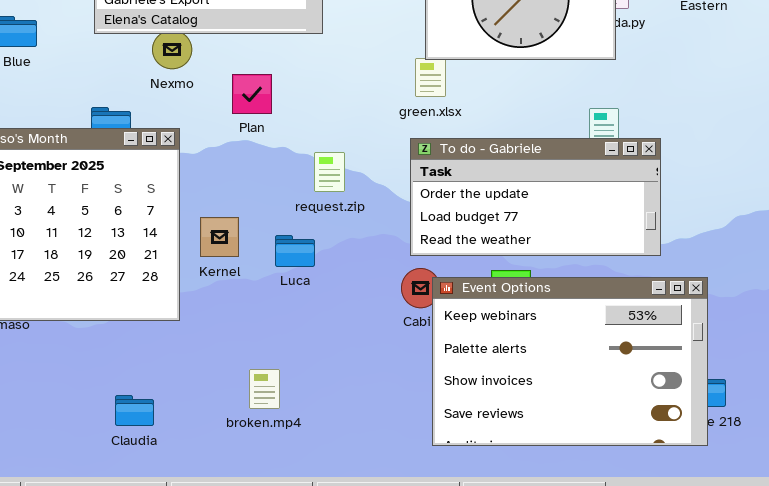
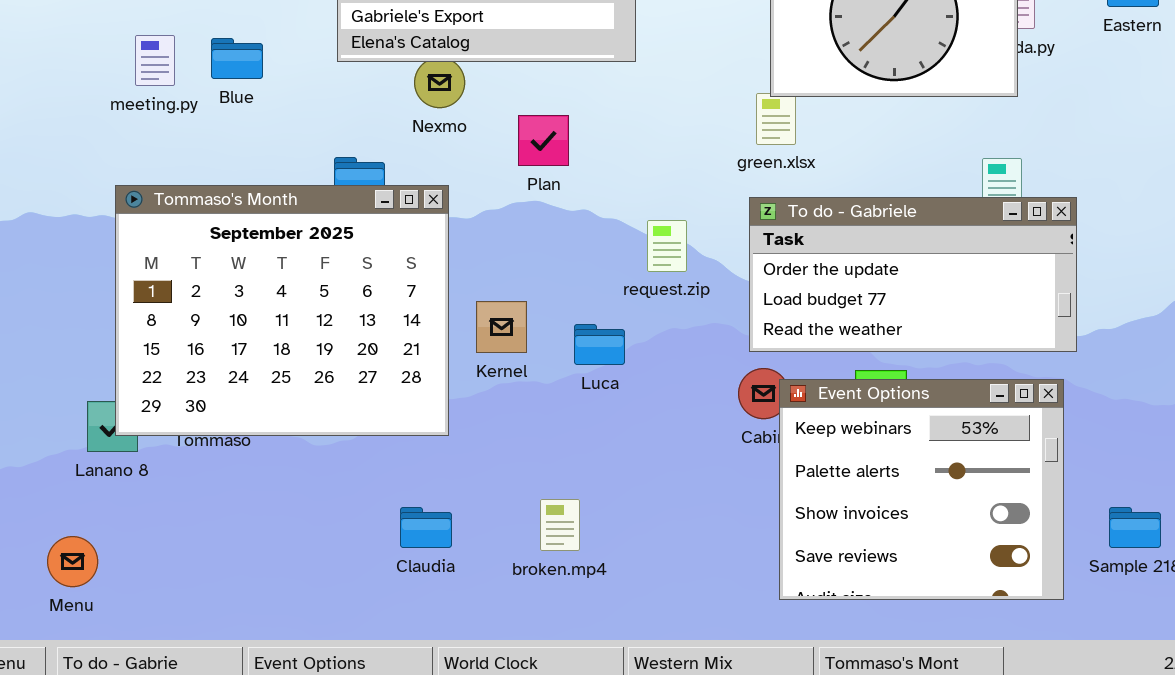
request.zip: [314,152,345,192] -> [647,220,687,272], moved
Event Options: [432,277,708,446] -> [779,379,1064,600], resized
Claudia: [115,395,154,426] -> [400,507,452,548], moved

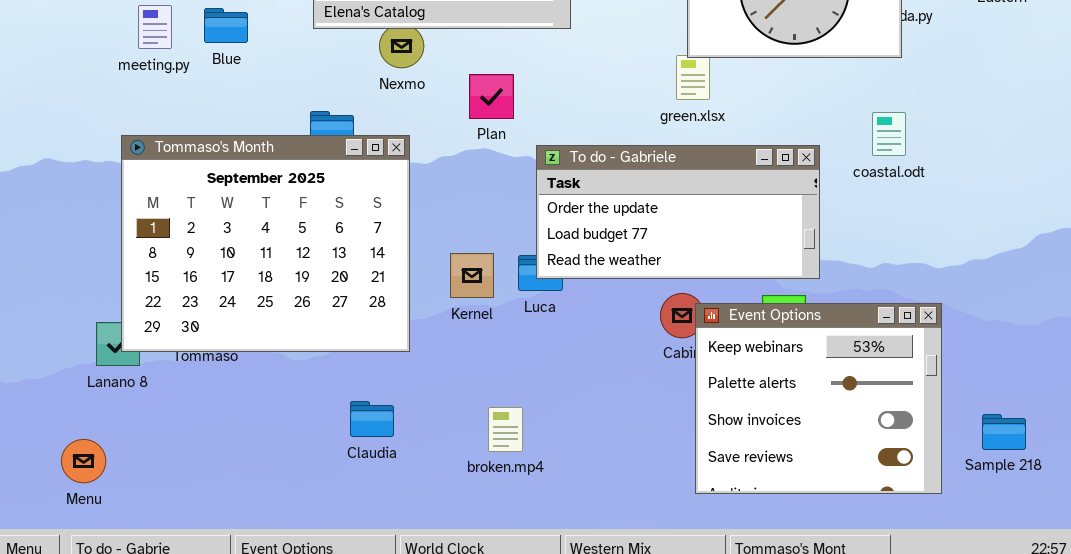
To do - Gabriele: [749,197,1077,352] -> [536,145,820,279], moved
Kernel: [476,301,527,353] -> [450,253,494,298], moved
Claudia: [400,507,452,548] -> [350,401,394,437], moved

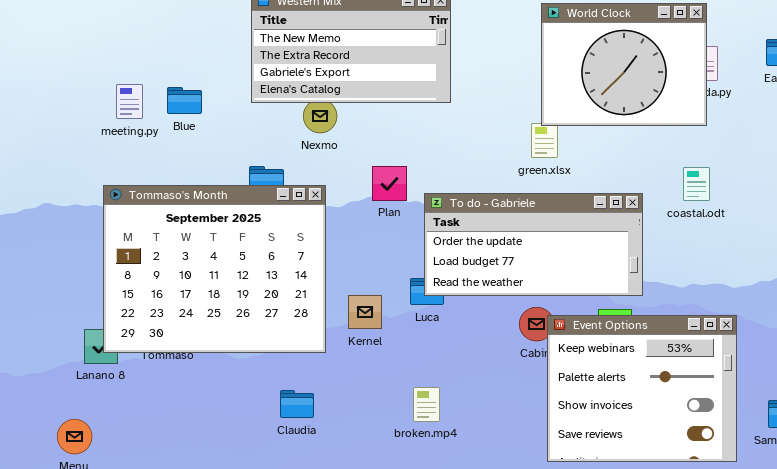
Plan: [469,74,514,119] -> [372,166,407,201], moved
Kernel: [450,253,494,298] -> [348,295,382,329], moved
broken.mp4: [488,407,523,452] -> [413,387,440,422], moved

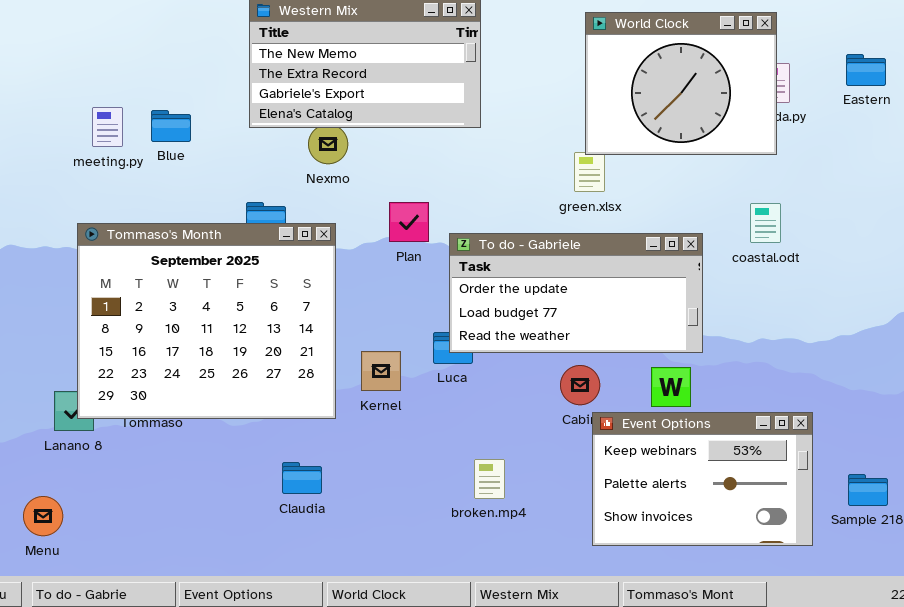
Event Options: [547,315,737,462] -> [592,412,813,546], resized
broken.mp4: [413,387,440,422] -> [474,459,505,499], moved

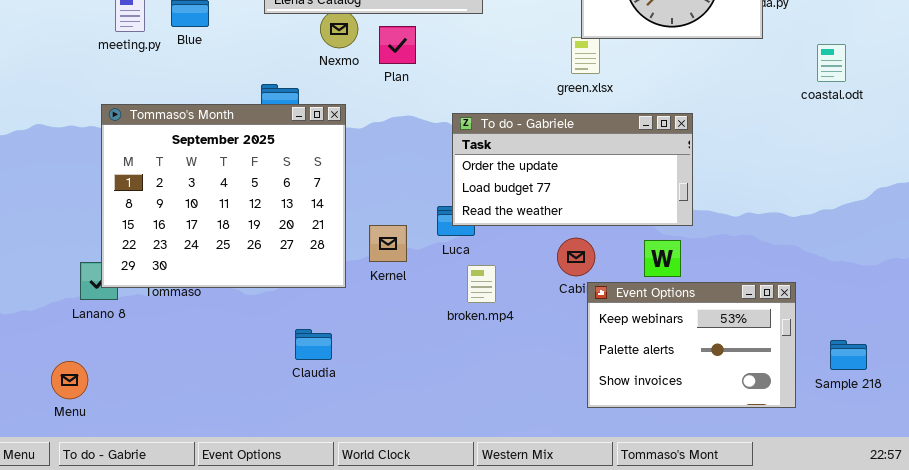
Plan: [389,202,429,242] -> [379,26,416,64], moved
coastal.odt: [750,203,781,243] -> [817,44,846,82], moved
broken.mp4: [474,459,505,499] -> [467,265,496,303], moved

